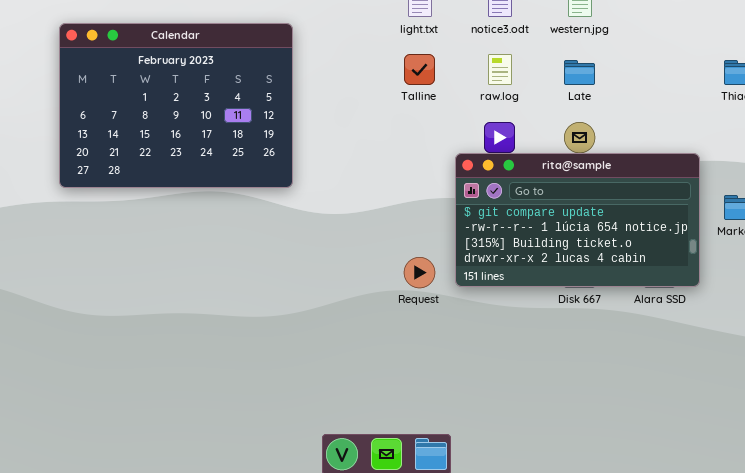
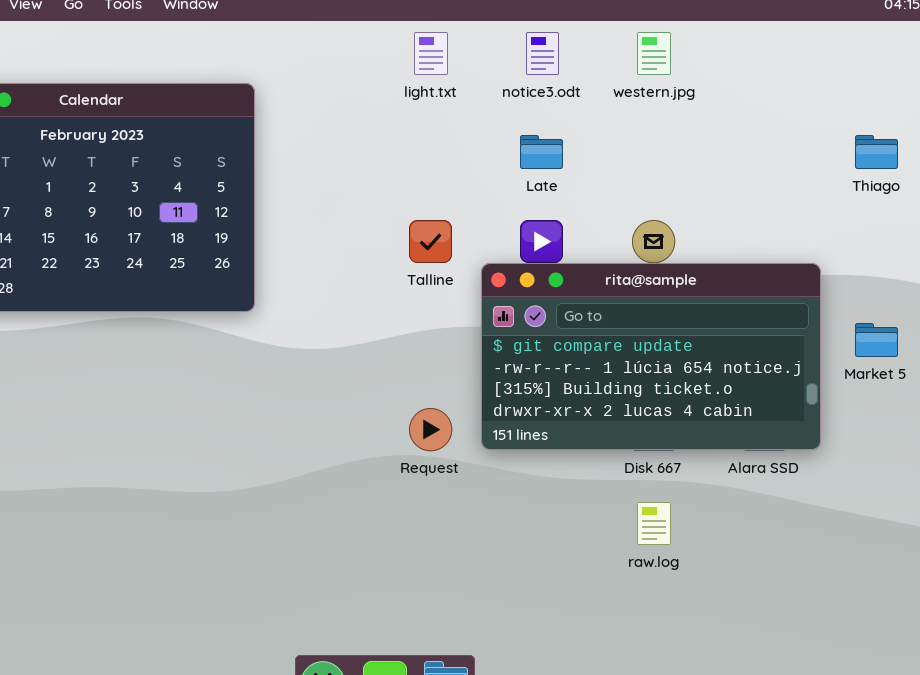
Talline: [404,54,435,85] -> [409,220,452,263], moved
raw.log: [488,54,512,85] -> [637,502,671,545], moved
Late: [564,60,595,85] -> [520,135,563,169], moved

